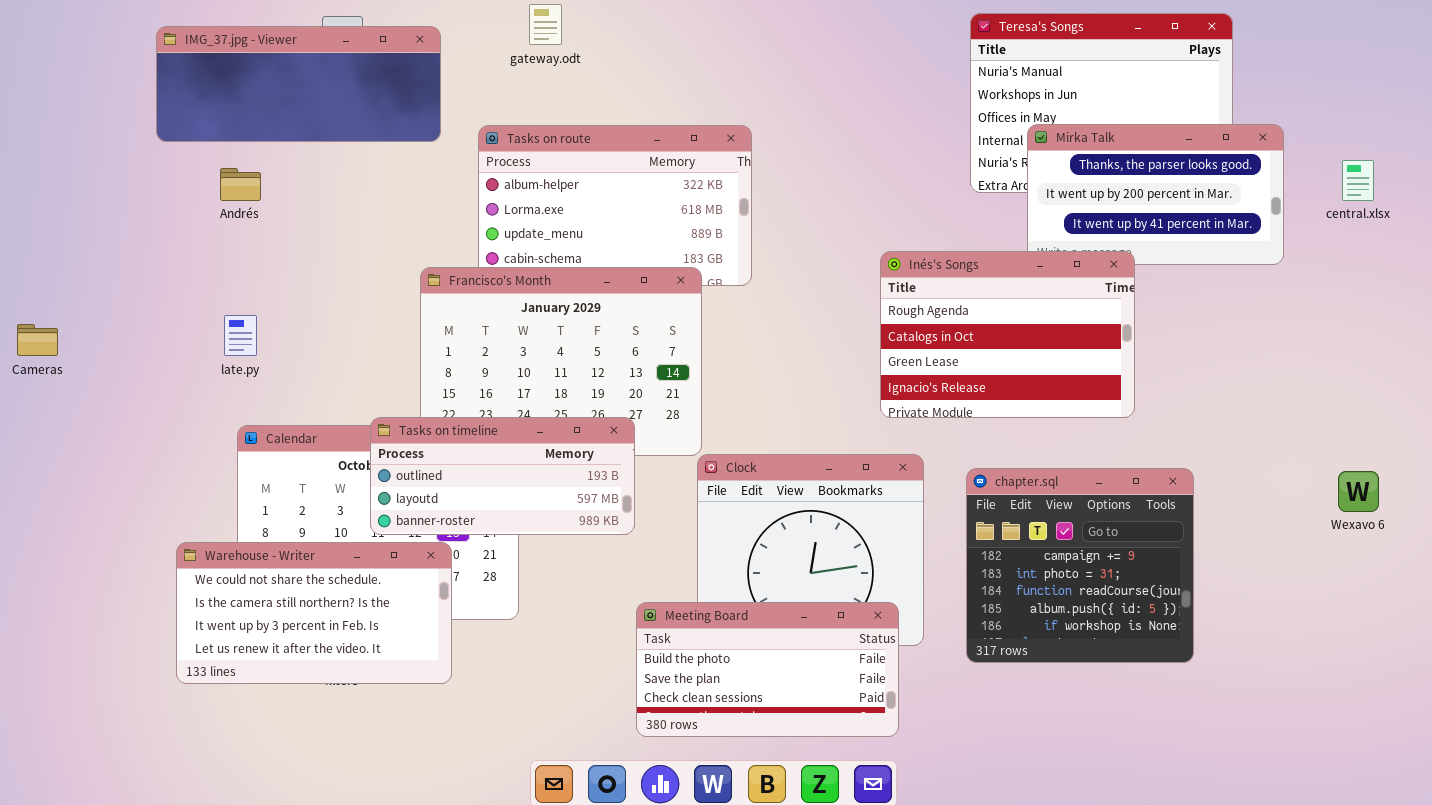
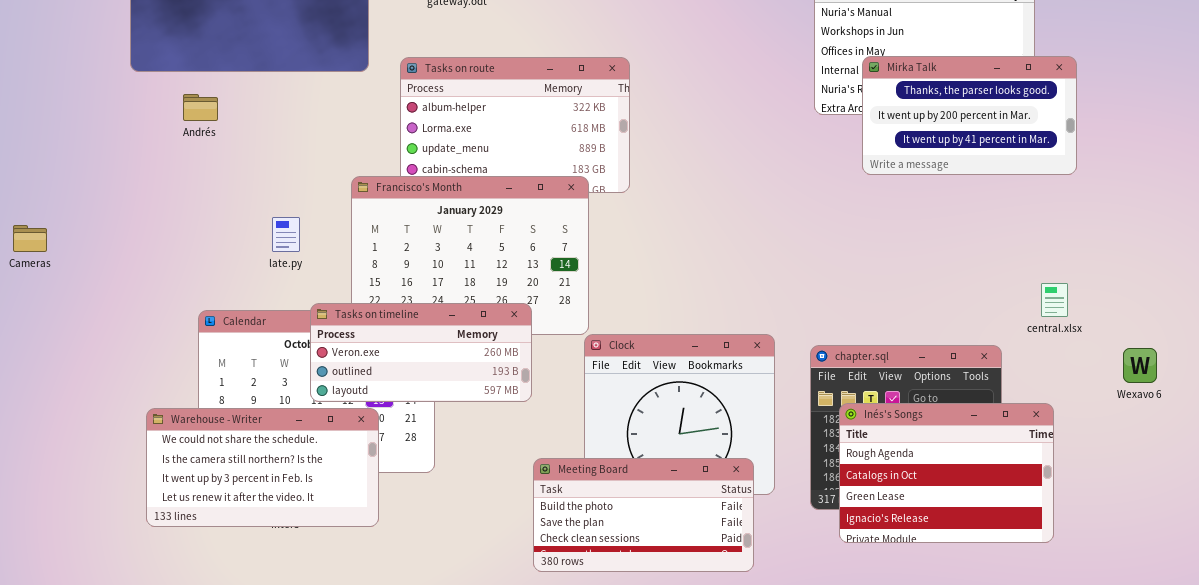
central.xlsx: [1342,160,1374,201] -> [1041,283,1068,317], moved
Inés's Songs: [880,251,1135,418] -> [839,403,1054,543], moved
late.py: [224,315,257,356] -> [272,217,300,252], moved
Tasks on timeline: [370,417,635,535] -> [310,303,532,402], scrolled up 1 row

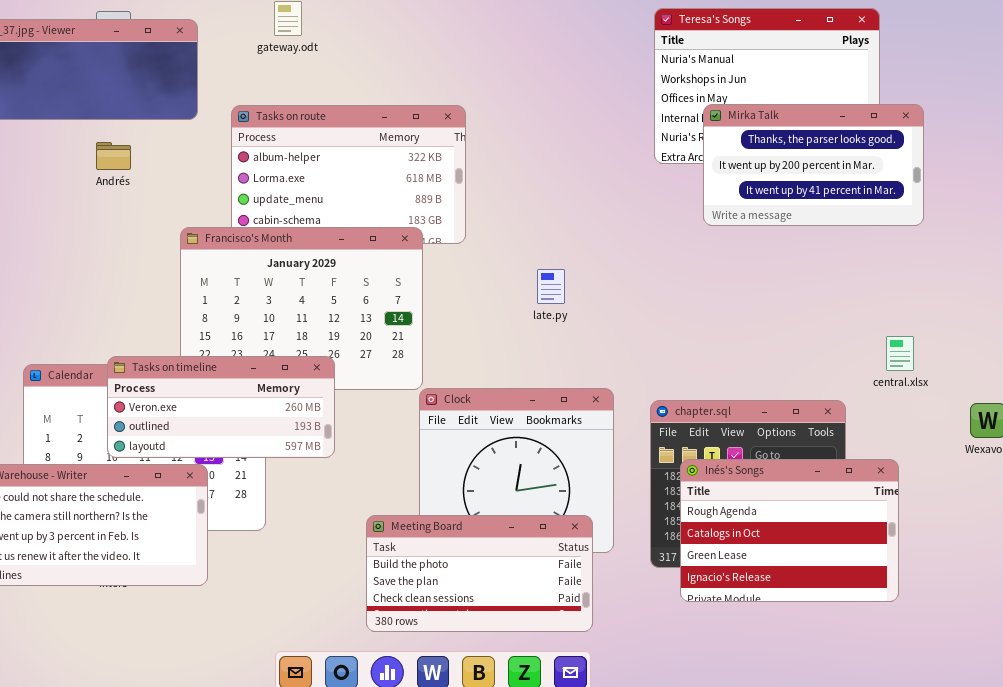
Andrés: [183,94,218,121] -> [96,142,131,170], moved
late.py: [272,217,300,252] -> [537,269,565,304], moved
Tasks on timeline: [310,303,532,402] -> [107,356,335,458], moved

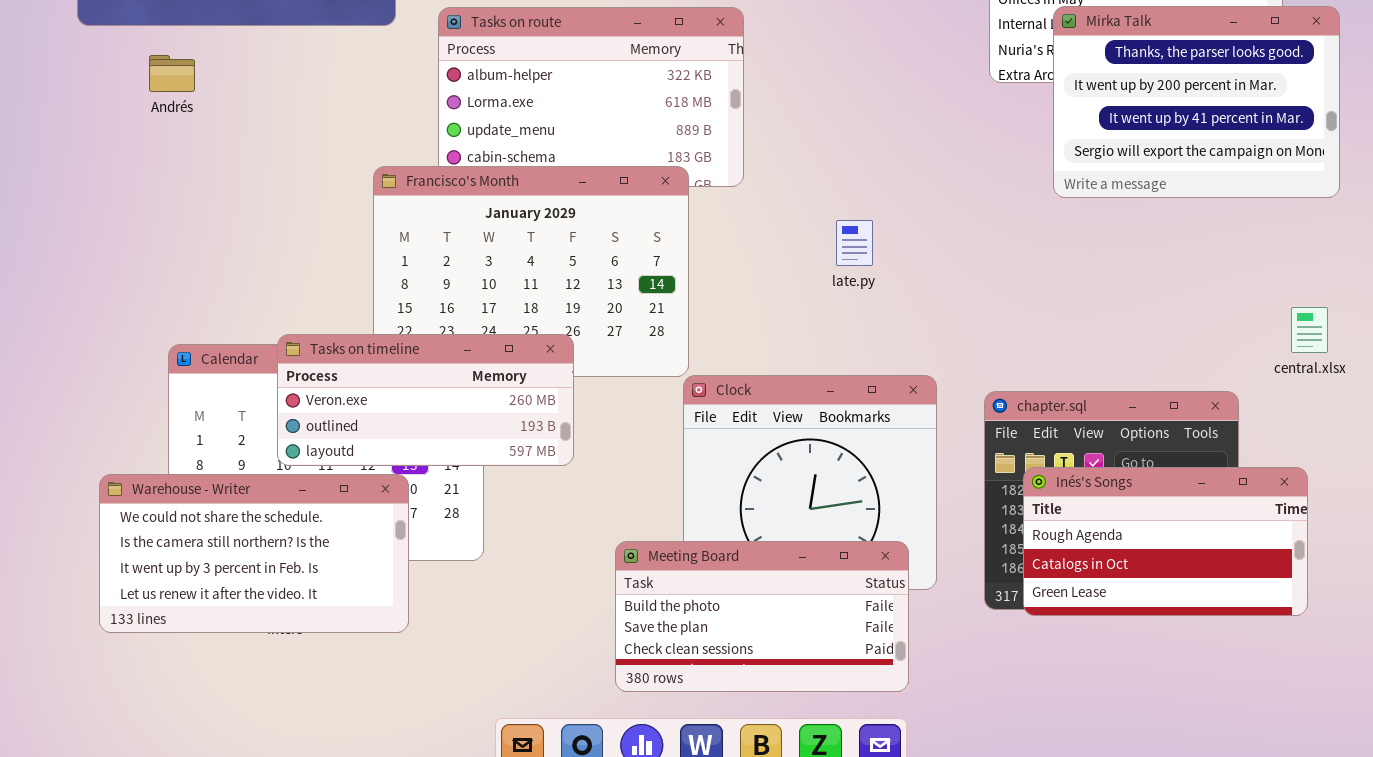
Mirka Talk: [703,104,924,226] -> [1053,6,1340,198], resized
Andrés: [96,142,131,170] -> [149,55,195,92], moved
Inés's Songs: [680,459,899,602] -> [1023,467,1308,616], resized

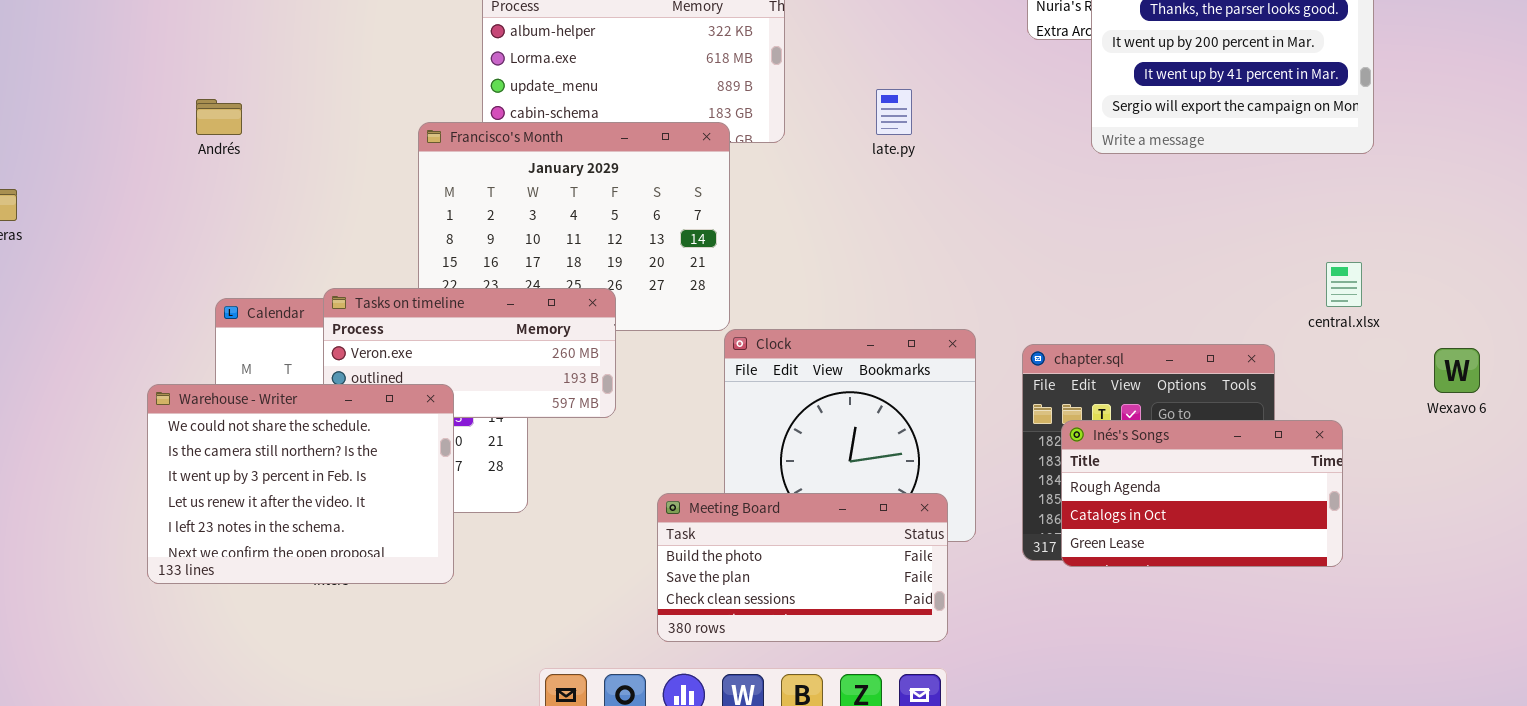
Andrés: [149,55,195,92] -> [196,99,242,135], moved
late.py: [836,220,873,266] -> [876,89,912,135], moved
Warehouse - Writer: [99,474,409,633] -> [147,384,454,584], resized

